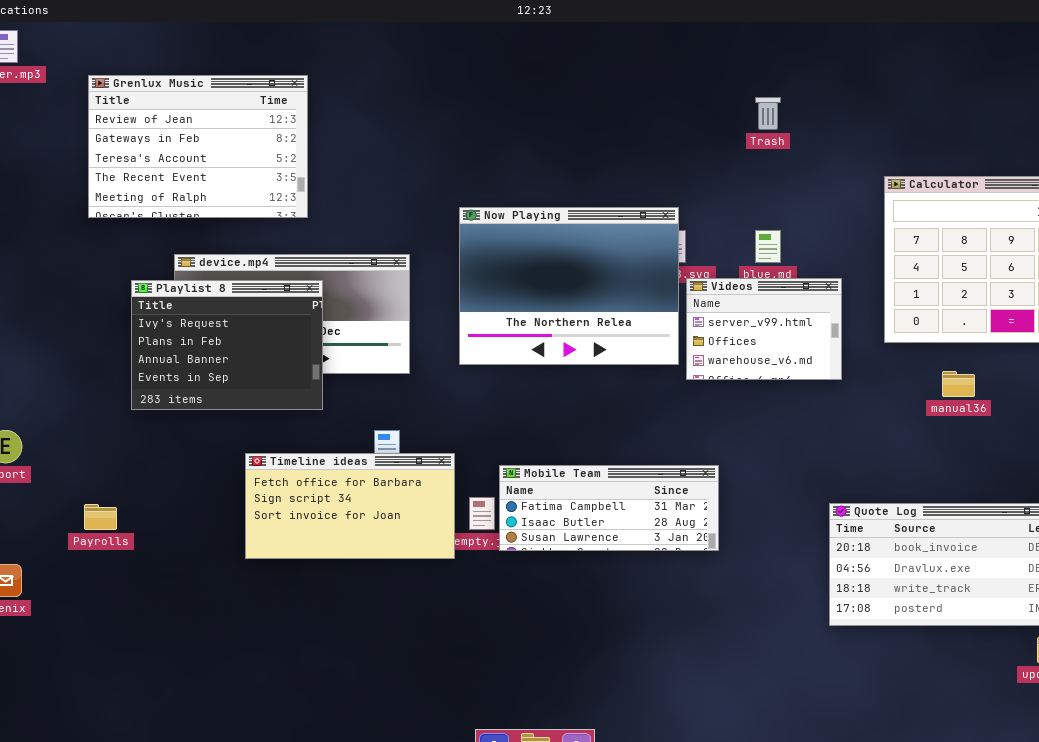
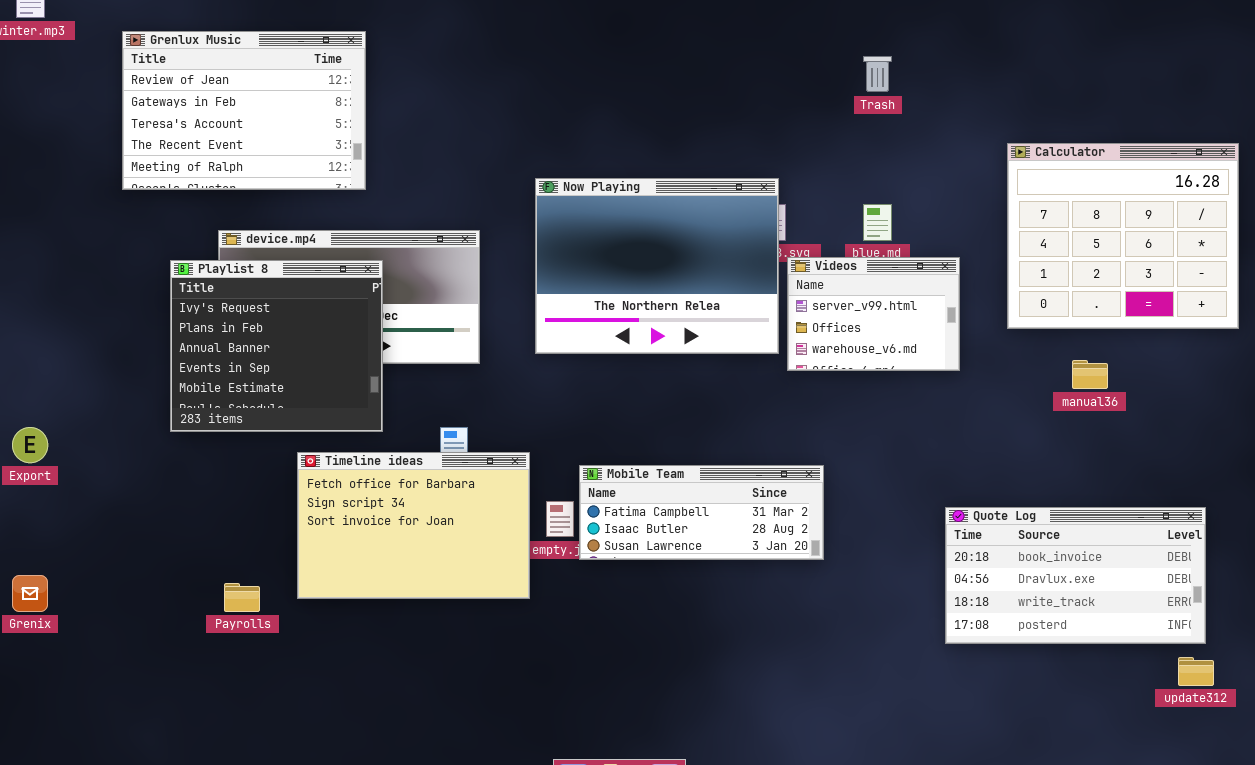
Playlist 8: [131,280,323,410] -> [170,260,383,432], resized
Timeline ideas: [245,453,455,559] -> [297,452,530,599], resized
Payrolls: [84,504,117,530] -> [224,583,260,612], moved

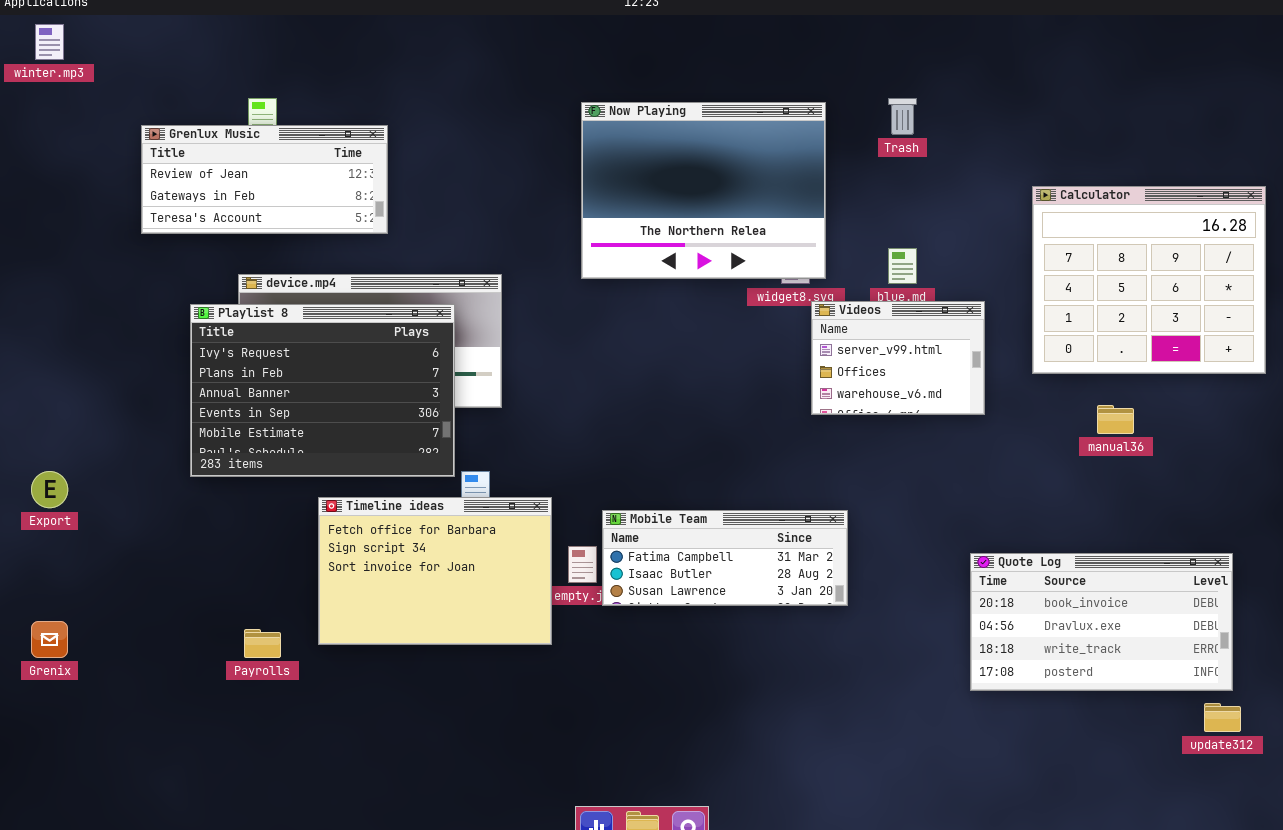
Grenlux Music: [122,31,366,190] -> [141,125,388,234], resized
Now Playing: [535,178,779,354] -> [581,102,826,279], moved
Playlist 8: [170,260,383,432] -> [190,304,455,477], resized

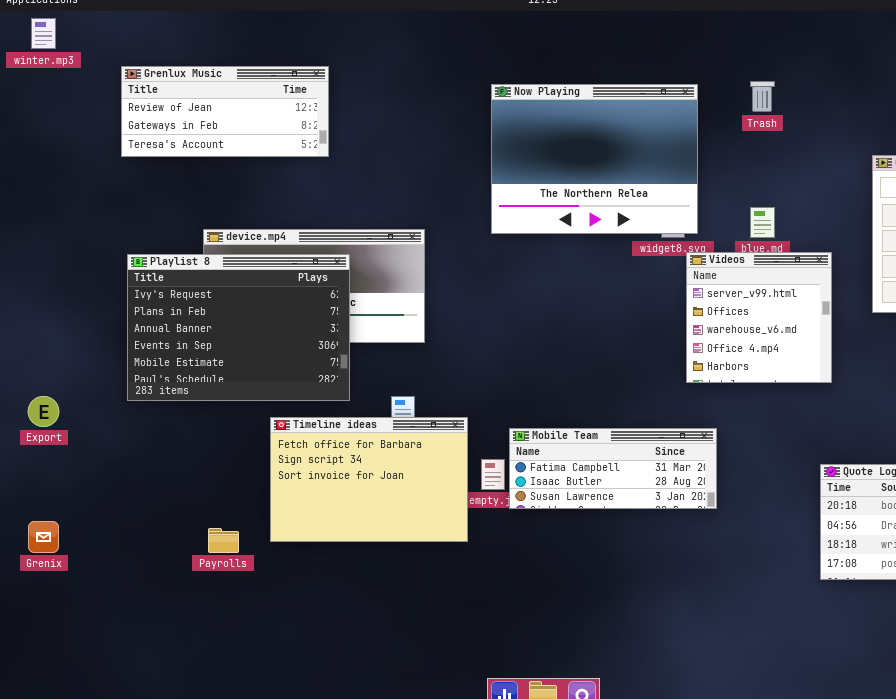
Grenlux Music: [141,125,388,234] -> [121,66,329,157], moved
Videos: [811,301,985,415] -> [686,252,832,383], resized
Playlist 8: [190,304,455,477] -> [127,254,350,401], moved

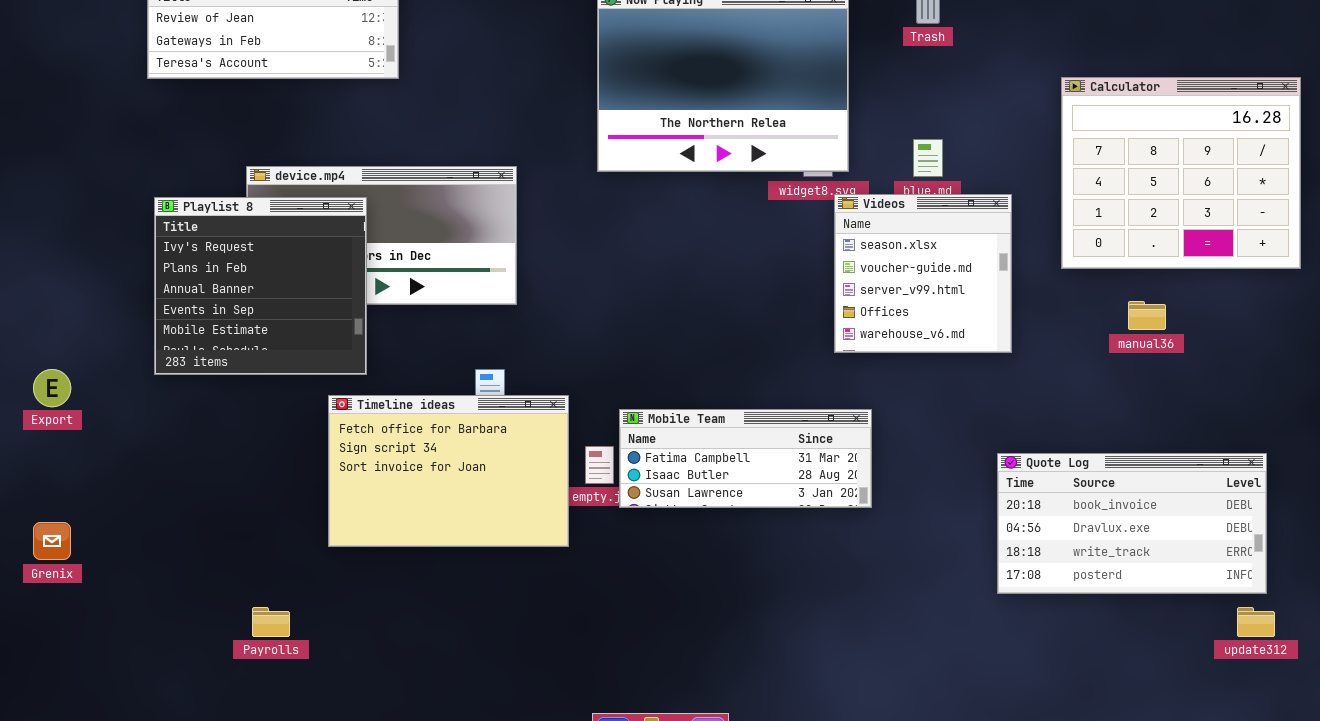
Videos: [686,252,832,383] -> [834,194,1012,353], scrolled up 2 rows
Playlist 8: [127,254,350,401] -> [154,197,367,375], resized
Payrolls: [208,528,239,553] -> [252,607,290,637], moved

